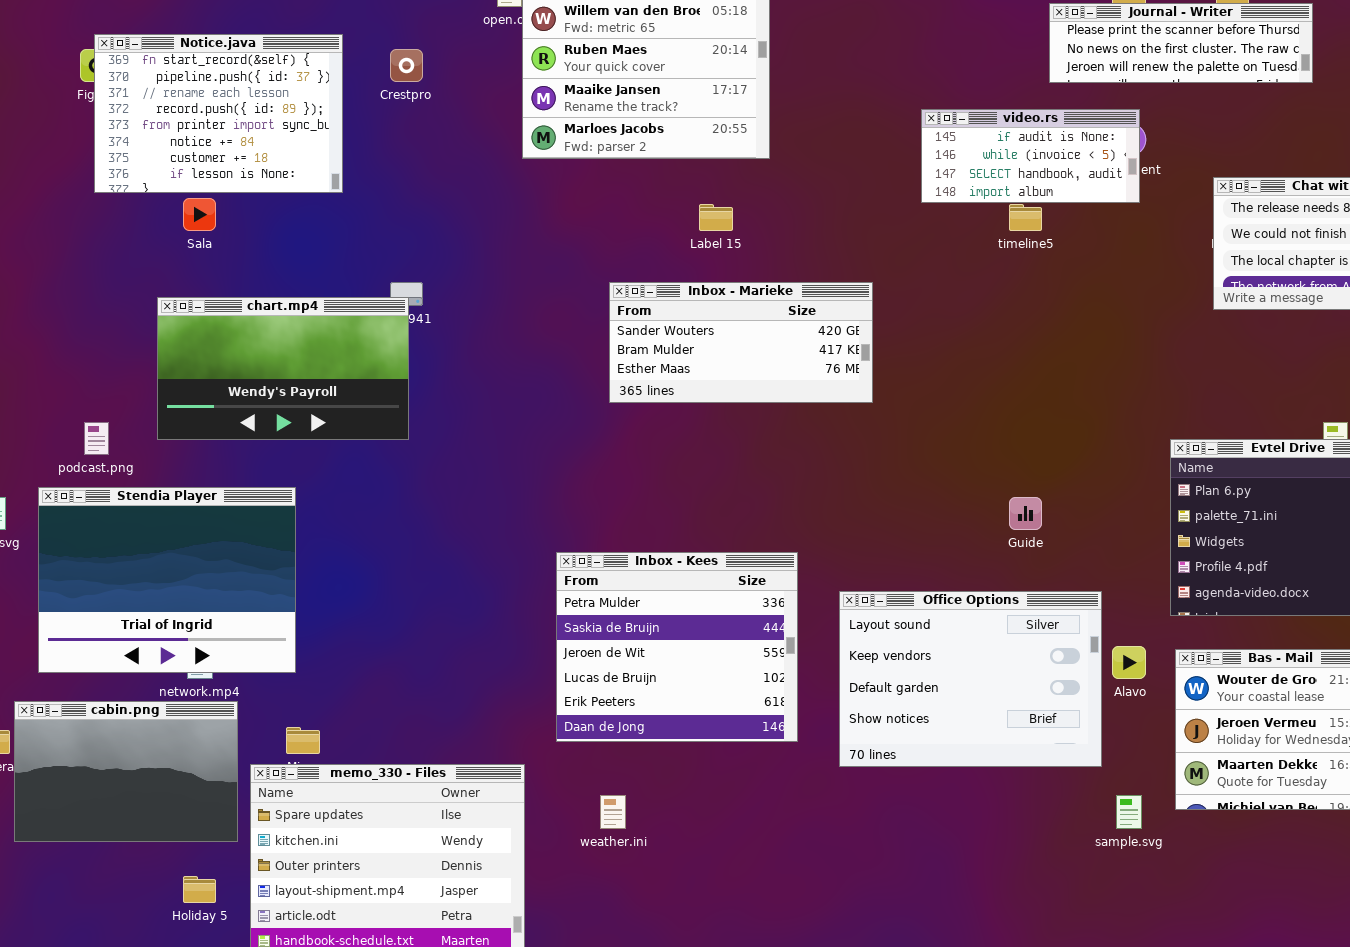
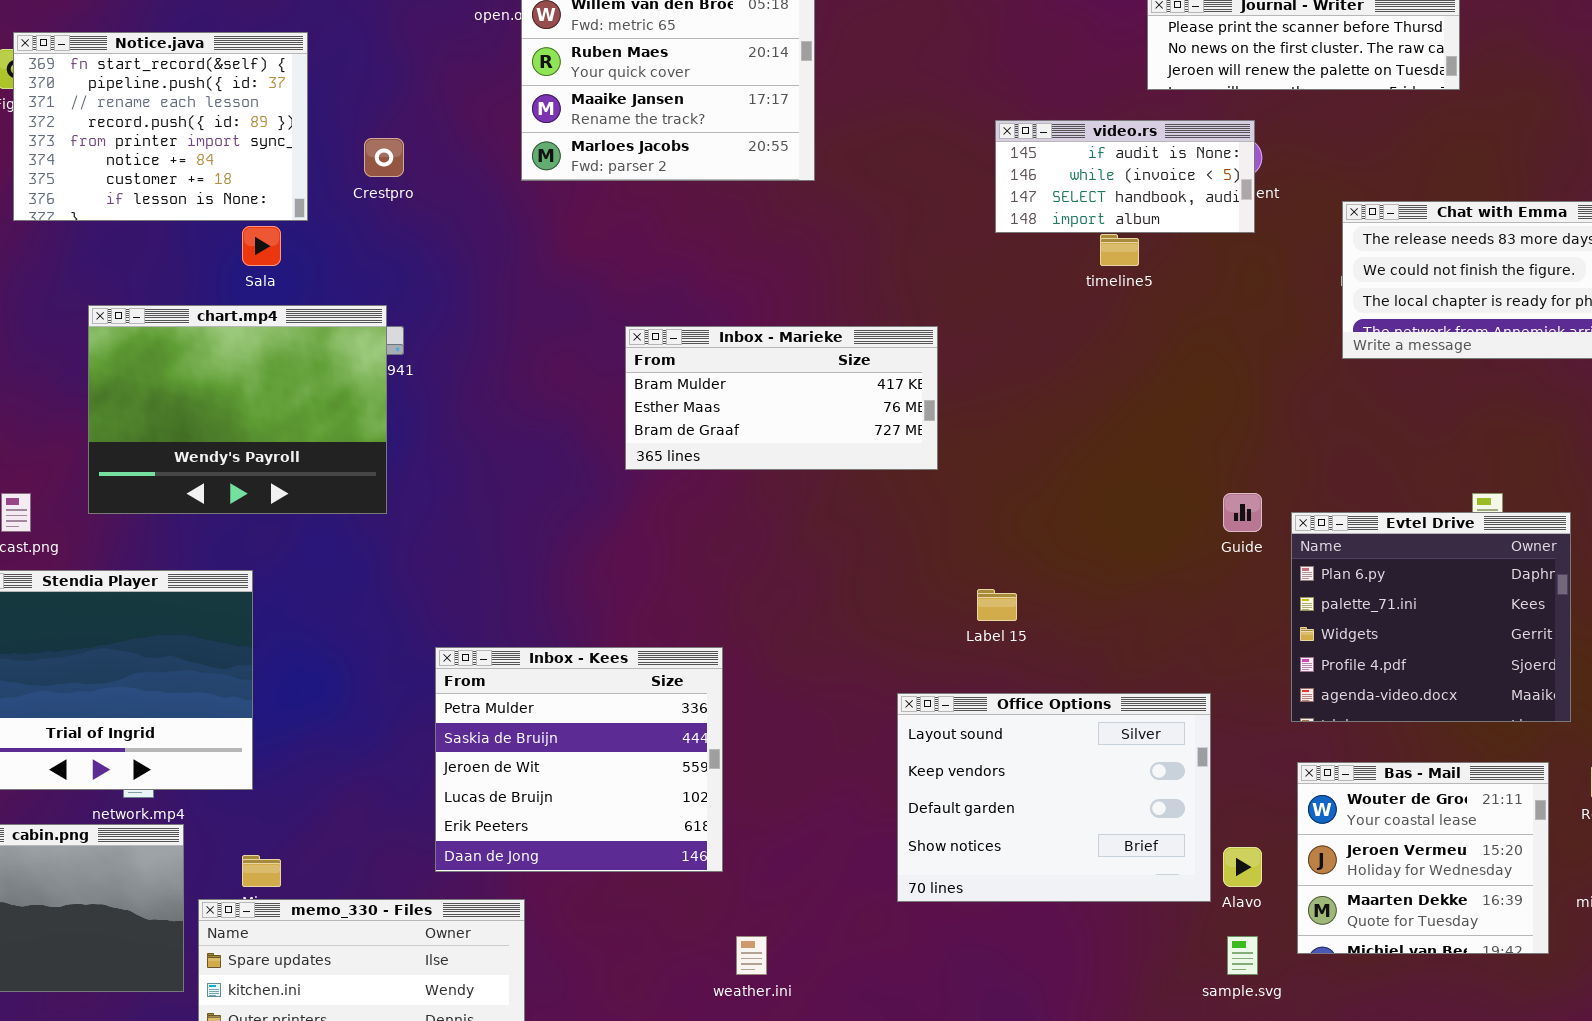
Crestpro: [390,49,423,82] -> [364,138,404,177], moved
Sala: [183,198,216,231] -> [242,226,281,266], moved
Label 15: [699,204,733,231] -> [977,589,1017,621], moved
Inbox - Marieke: [609,282,873,403] -> [625,326,938,470], scrolled down 1 row
chart.mp4: [157,297,409,440] -> [88,305,387,514], resized
Guide: [1009,497,1042,530] -> [1223,493,1262,532], moved
Inbox - Kees: [556,552,798,742] -> [435,647,723,872], moved
Alavo: [1112,646,1146,679] -> [1223,847,1262,887], moved
weather.ini: [600,795,626,829] -> [736,936,767,975], moved

